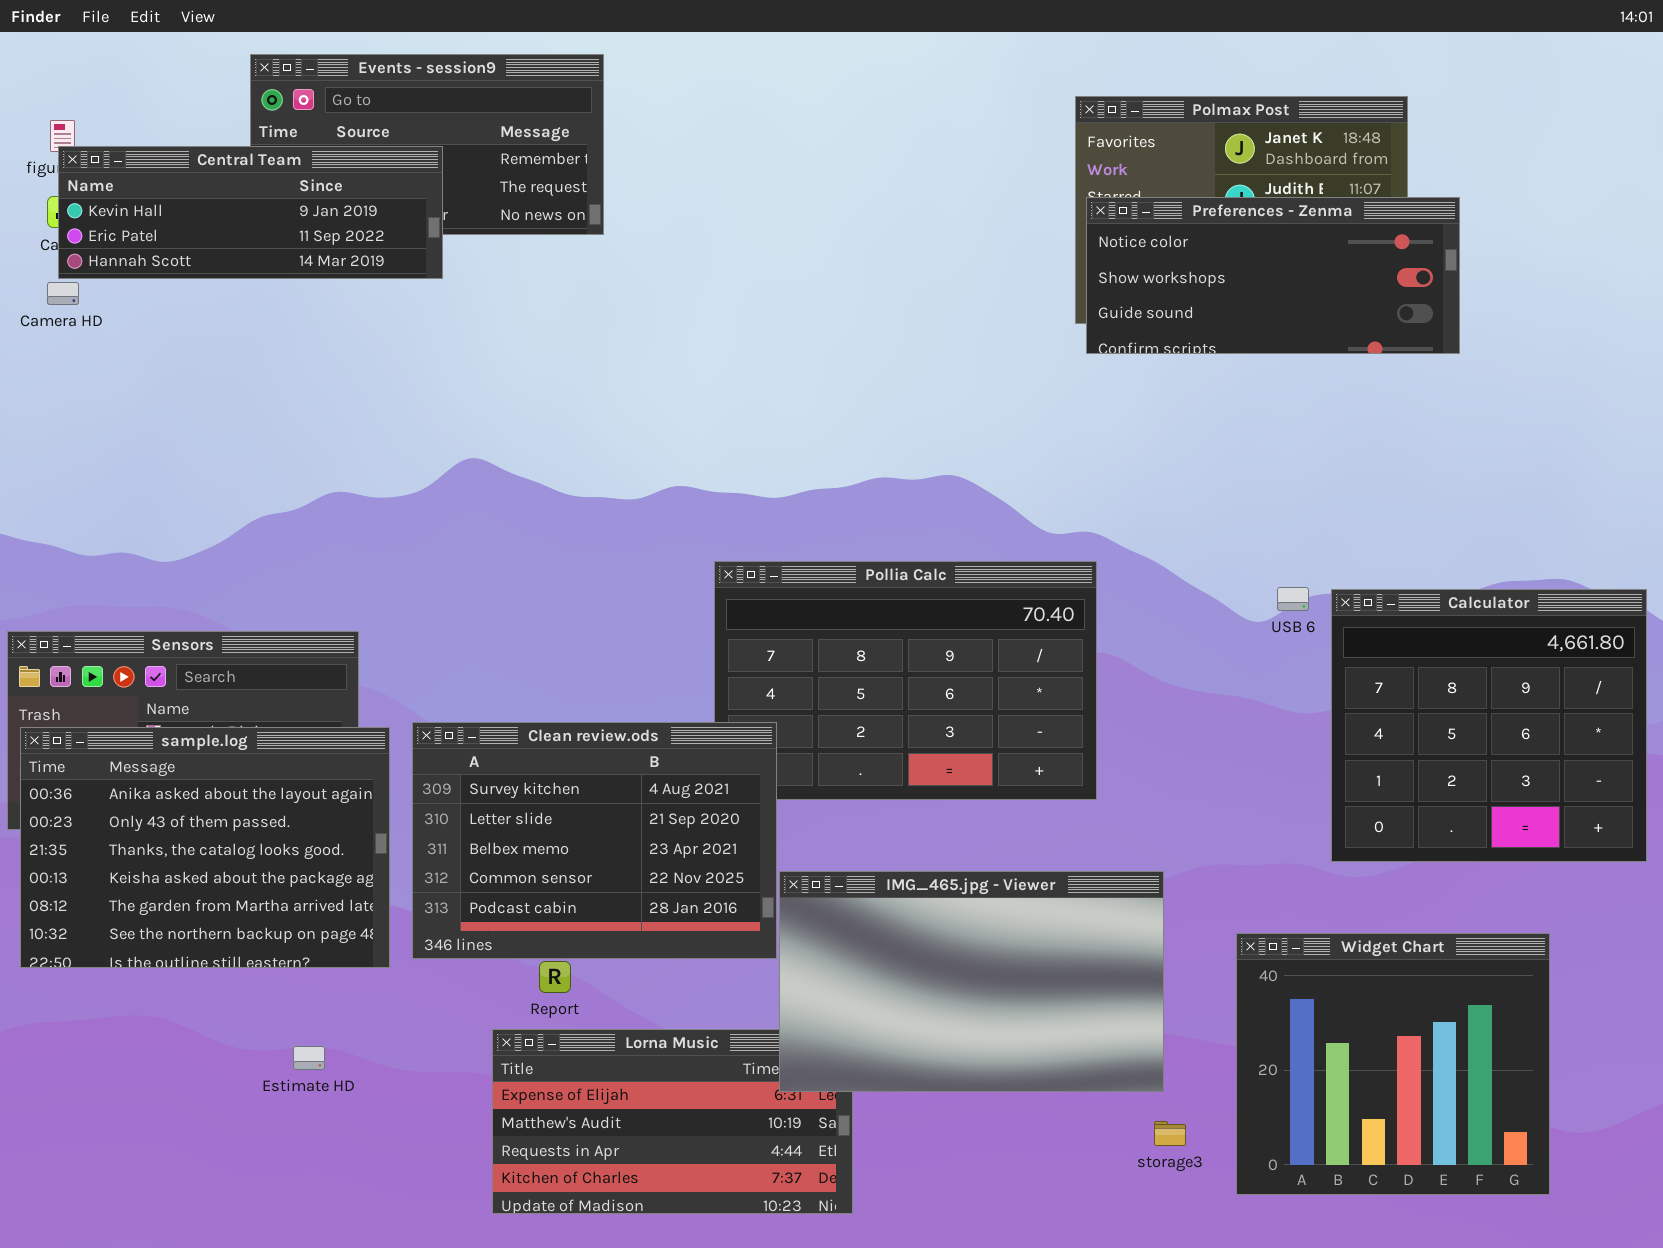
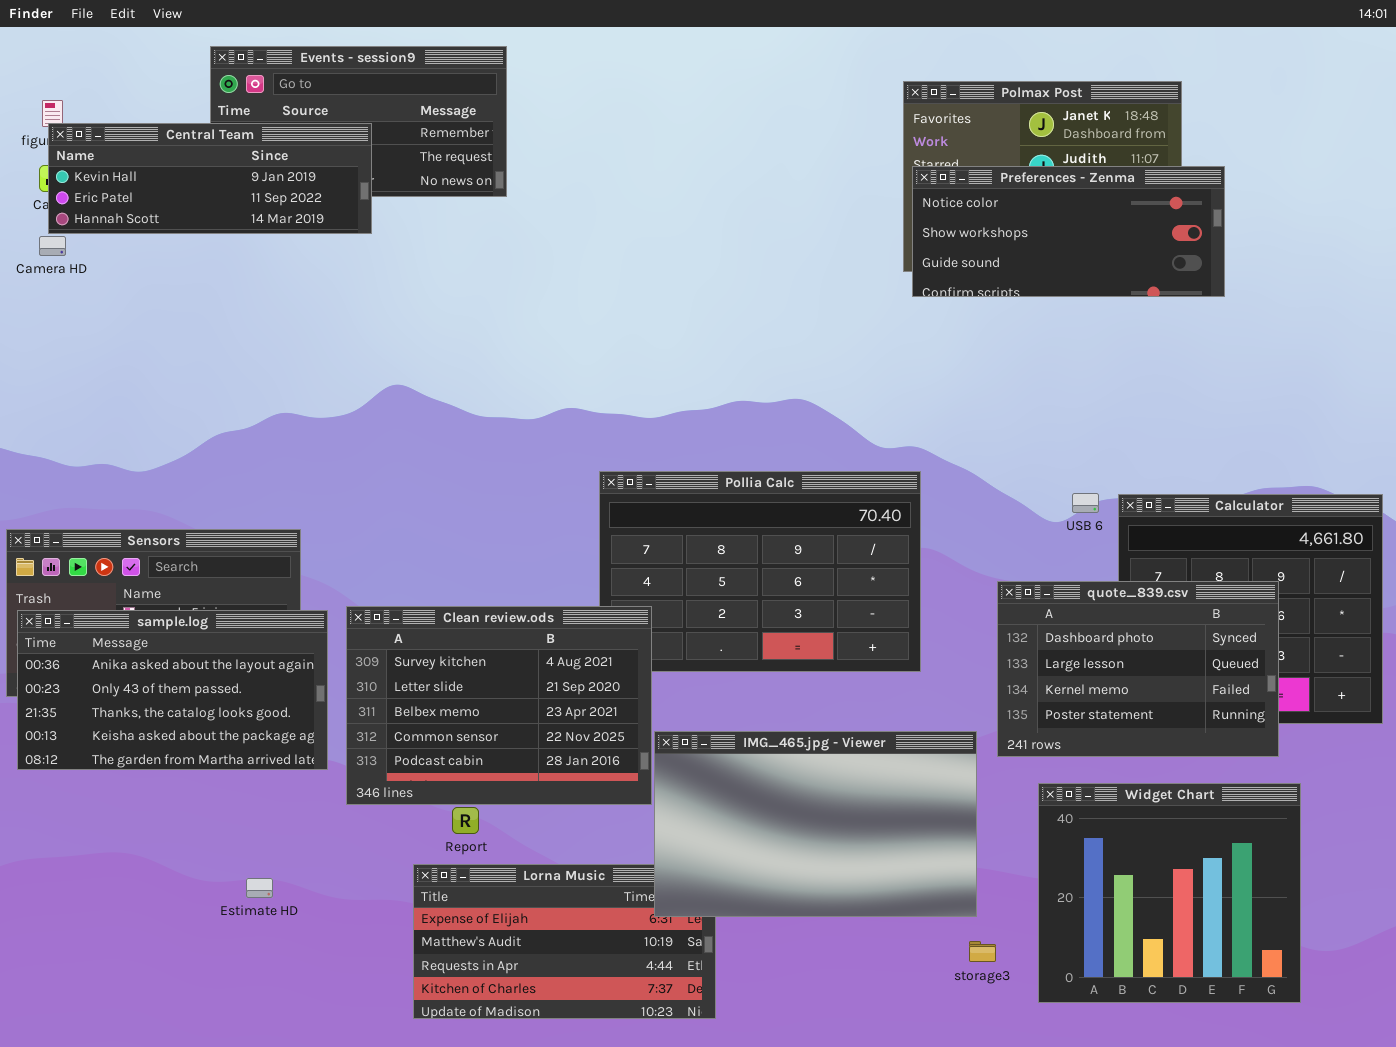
quote_839.csv: none -> [997,581,1279,757], opened
sample.log: [20,727,390,968] -> [17,610,328,770], resized

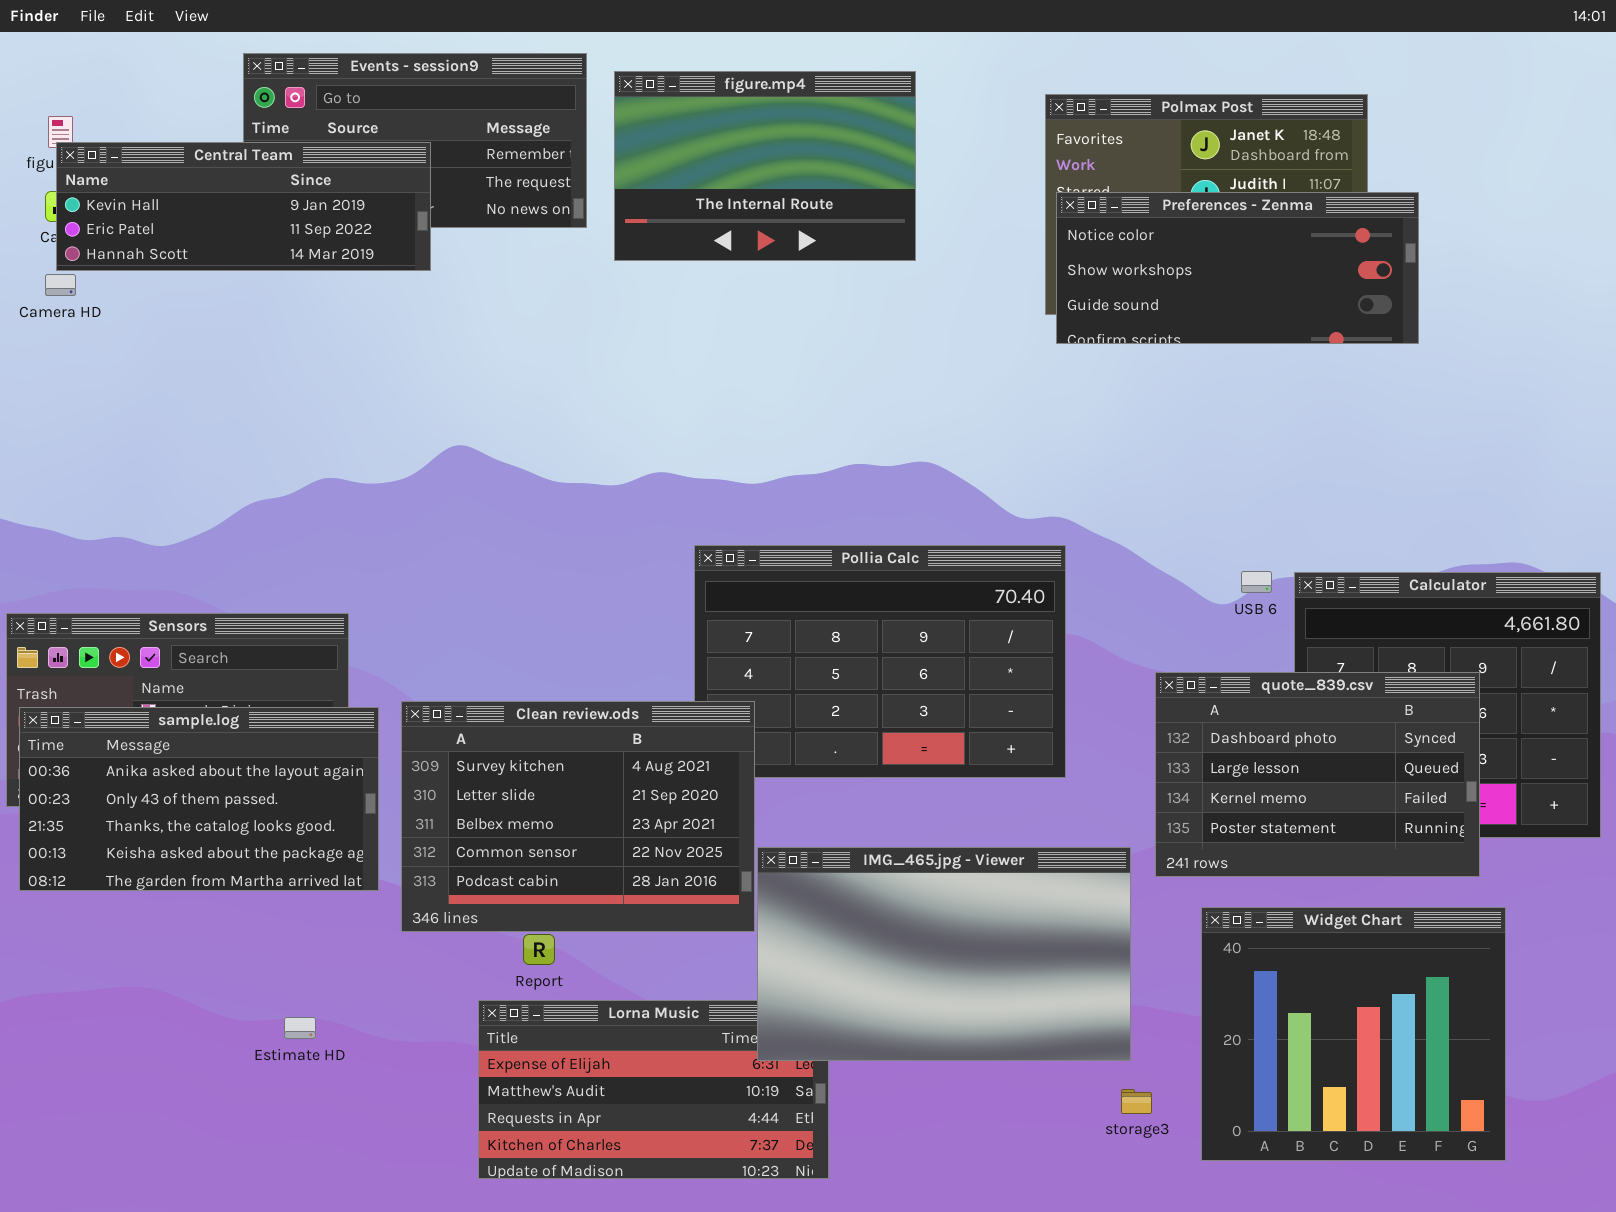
figure.mp4: none -> [614,71,916,261], opened

